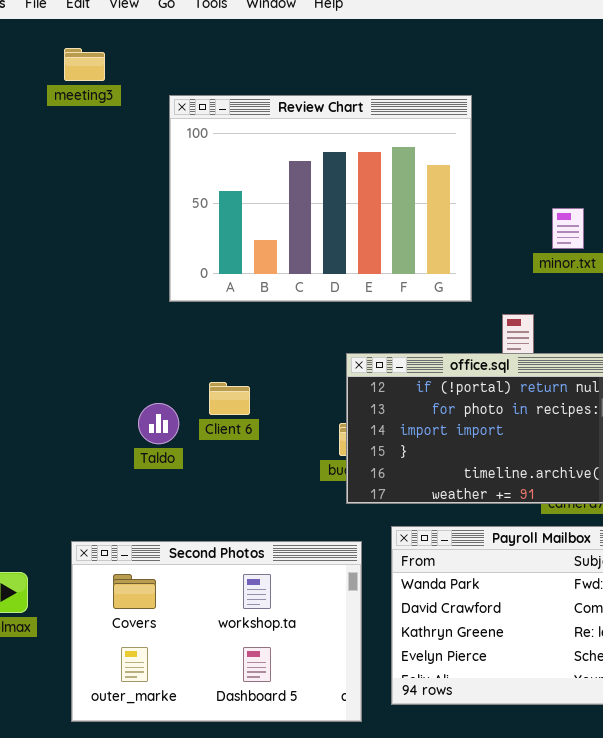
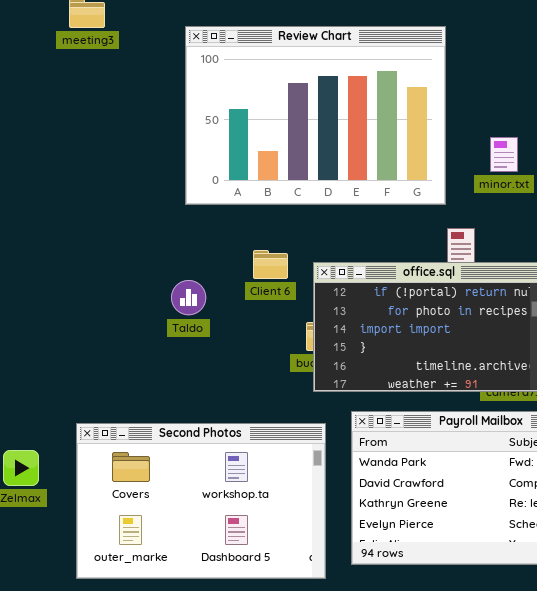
Review Chart: [169,95,472,302] -> [185,26,446,205], moved
Client 6: [209,382,250,415] -> [253,250,288,279], moved
Taldo: [138,403,179,444] -> [171,280,206,315], moved

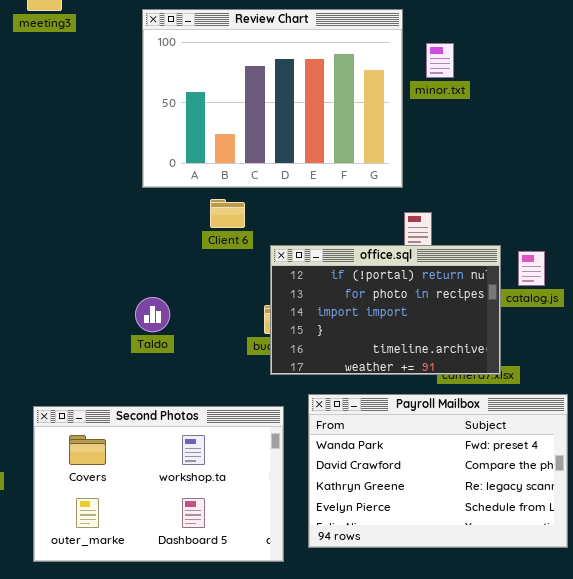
minor.txt: [490,137,518,172] -> [426,43,454,78], moved
Client 6: [253,250,288,279] -> [210,199,245,228], moved
Taldo: [171,280,206,315] -> [135,297,170,332], moved

